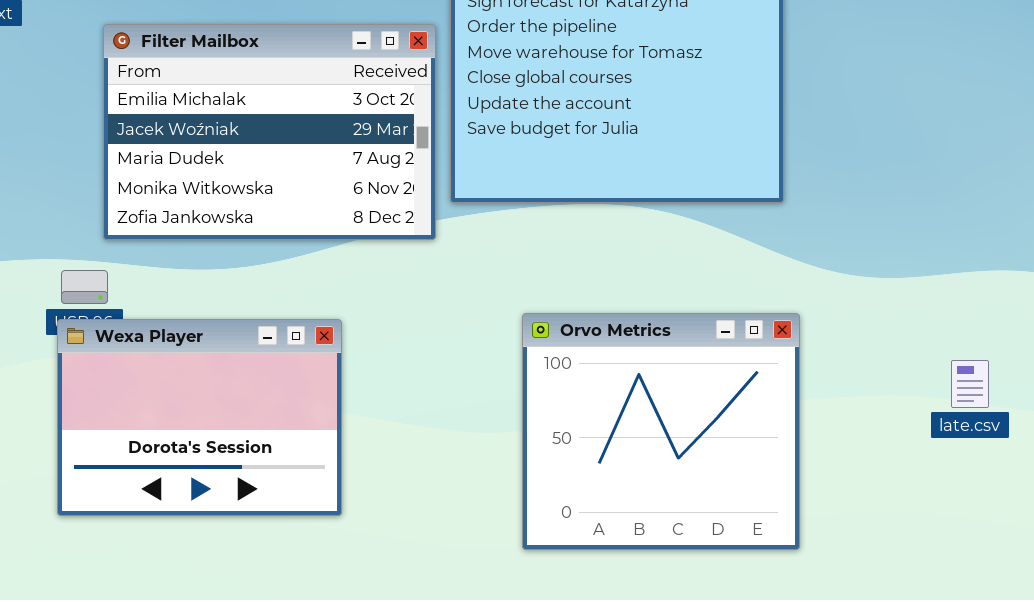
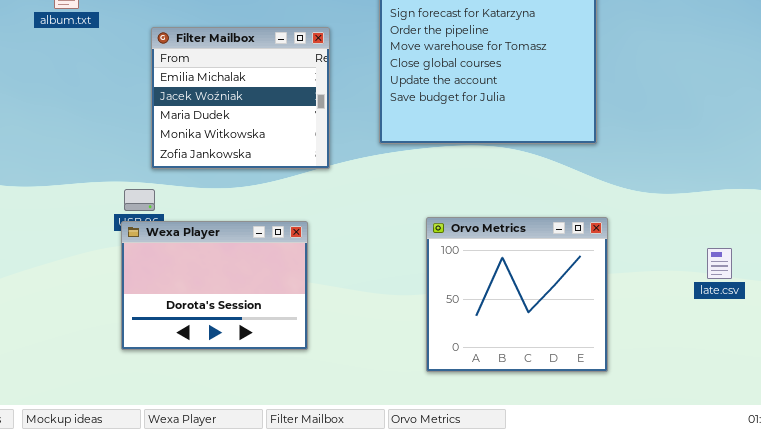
Filter Mailbox: [103,24,436,240] -> [151,27,330,169], resized

